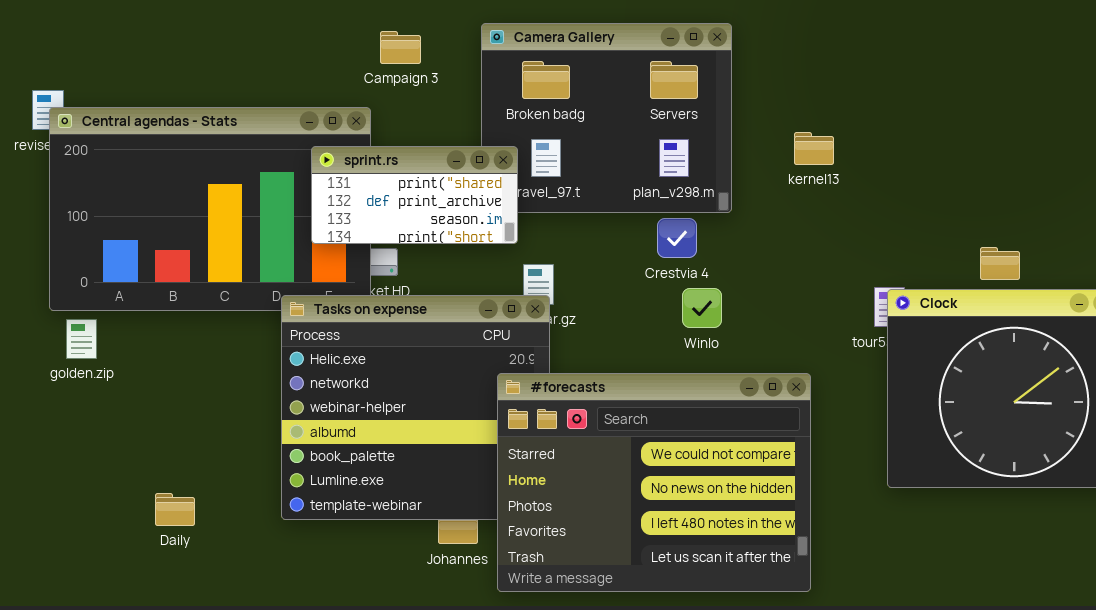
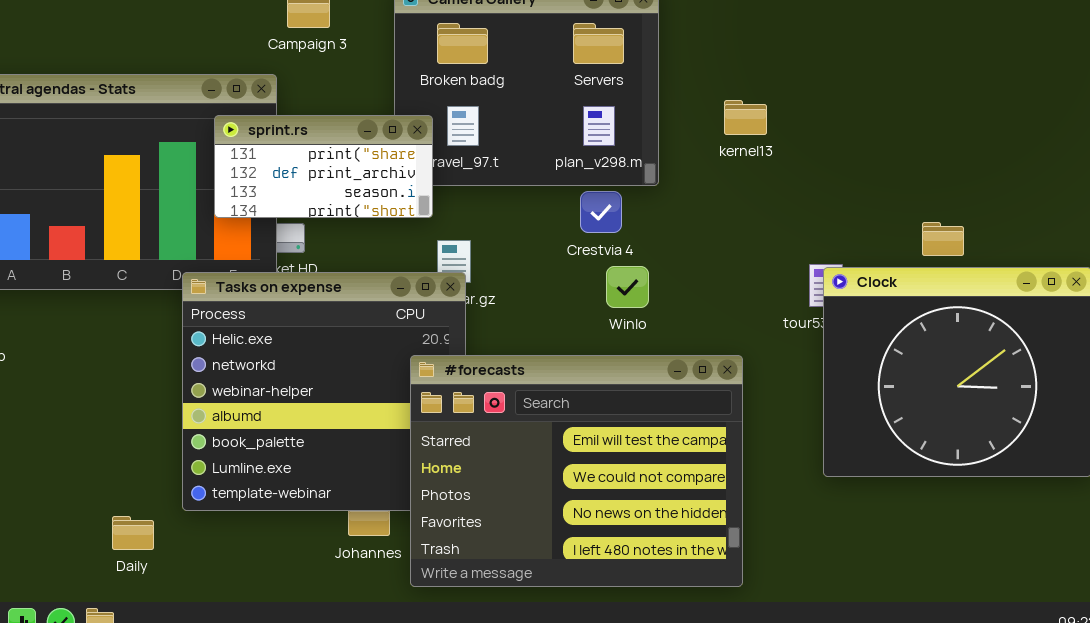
#forecasts: [497,373,811,592] -> [410,355,743,587], scrolled up 1 row
Daily: [155,493,195,526] -> [112,516,154,550], moved

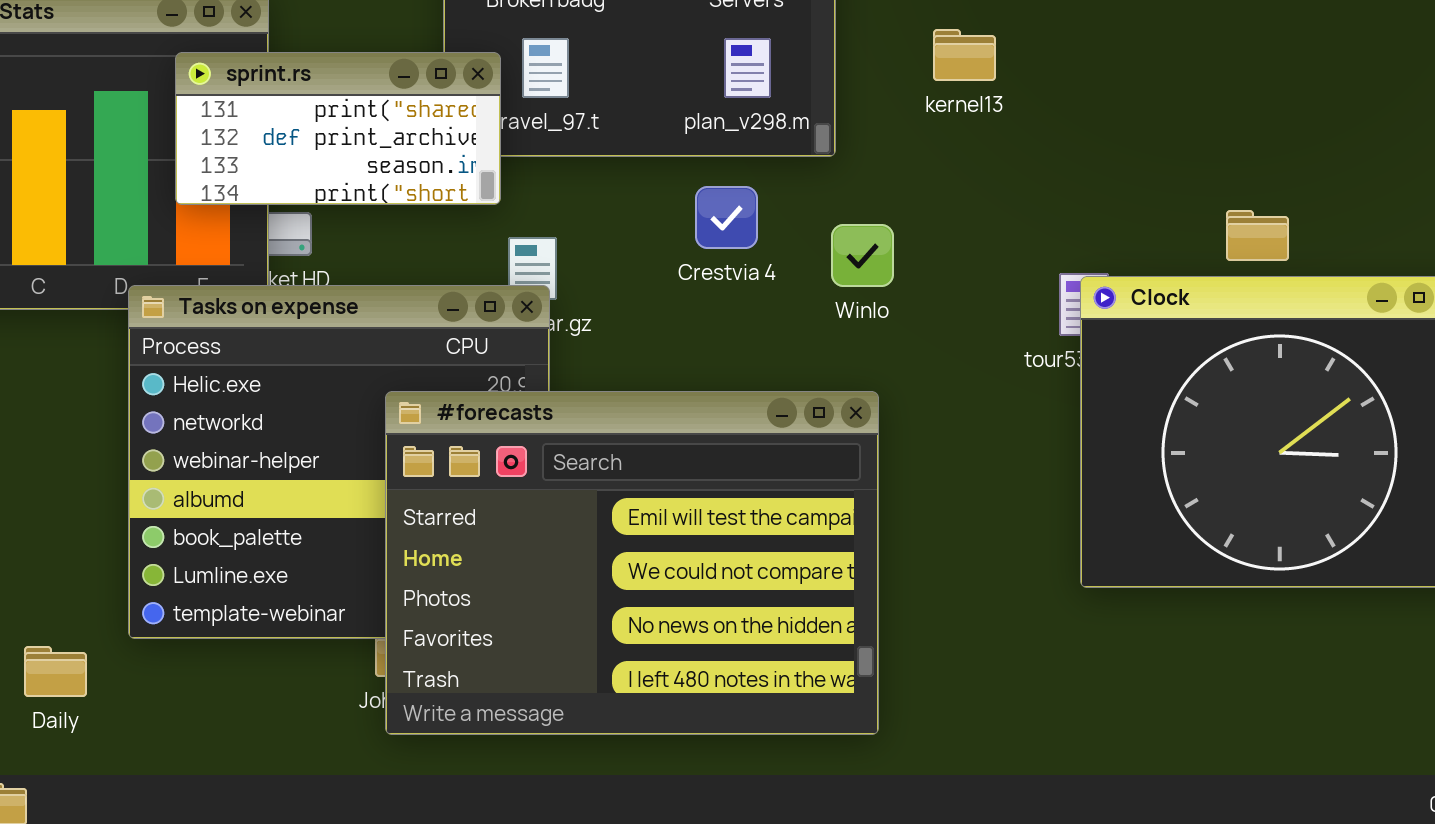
Crestvia 4: [580,191,622,233] -> [695,186,758,249], moved
Winlo: [606,266,649,308] -> [831,224,894,287], moved
#forecasts: [410,355,743,587] -> [385,391,879,735], moved

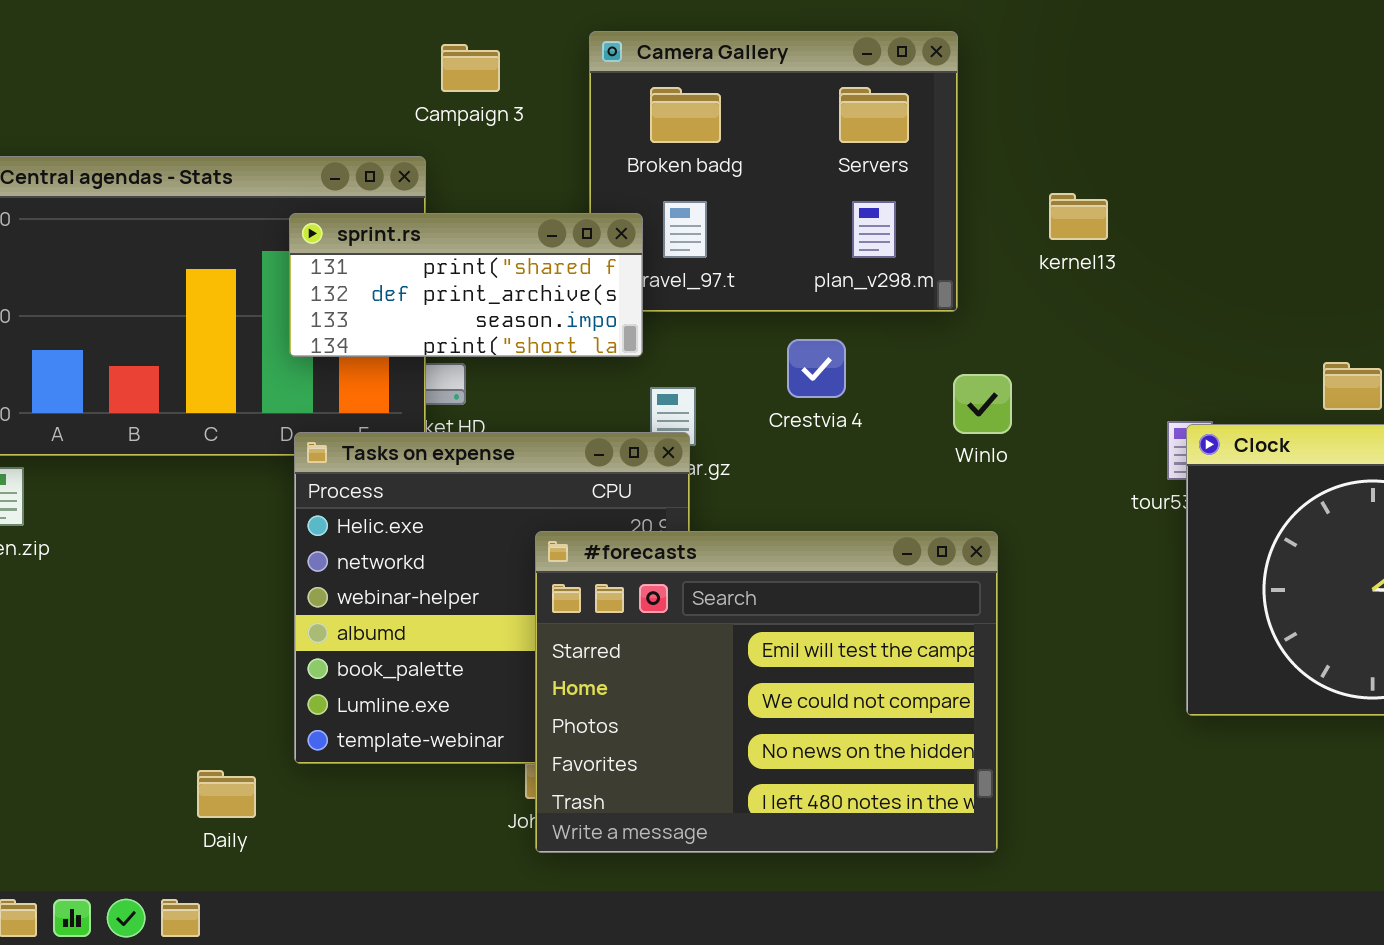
sprint.rs: [175,52,501,205] -> [289,213,643,357], resized
Crestvia 4: [695,186,758,249] -> [787,339,846,398], moved

